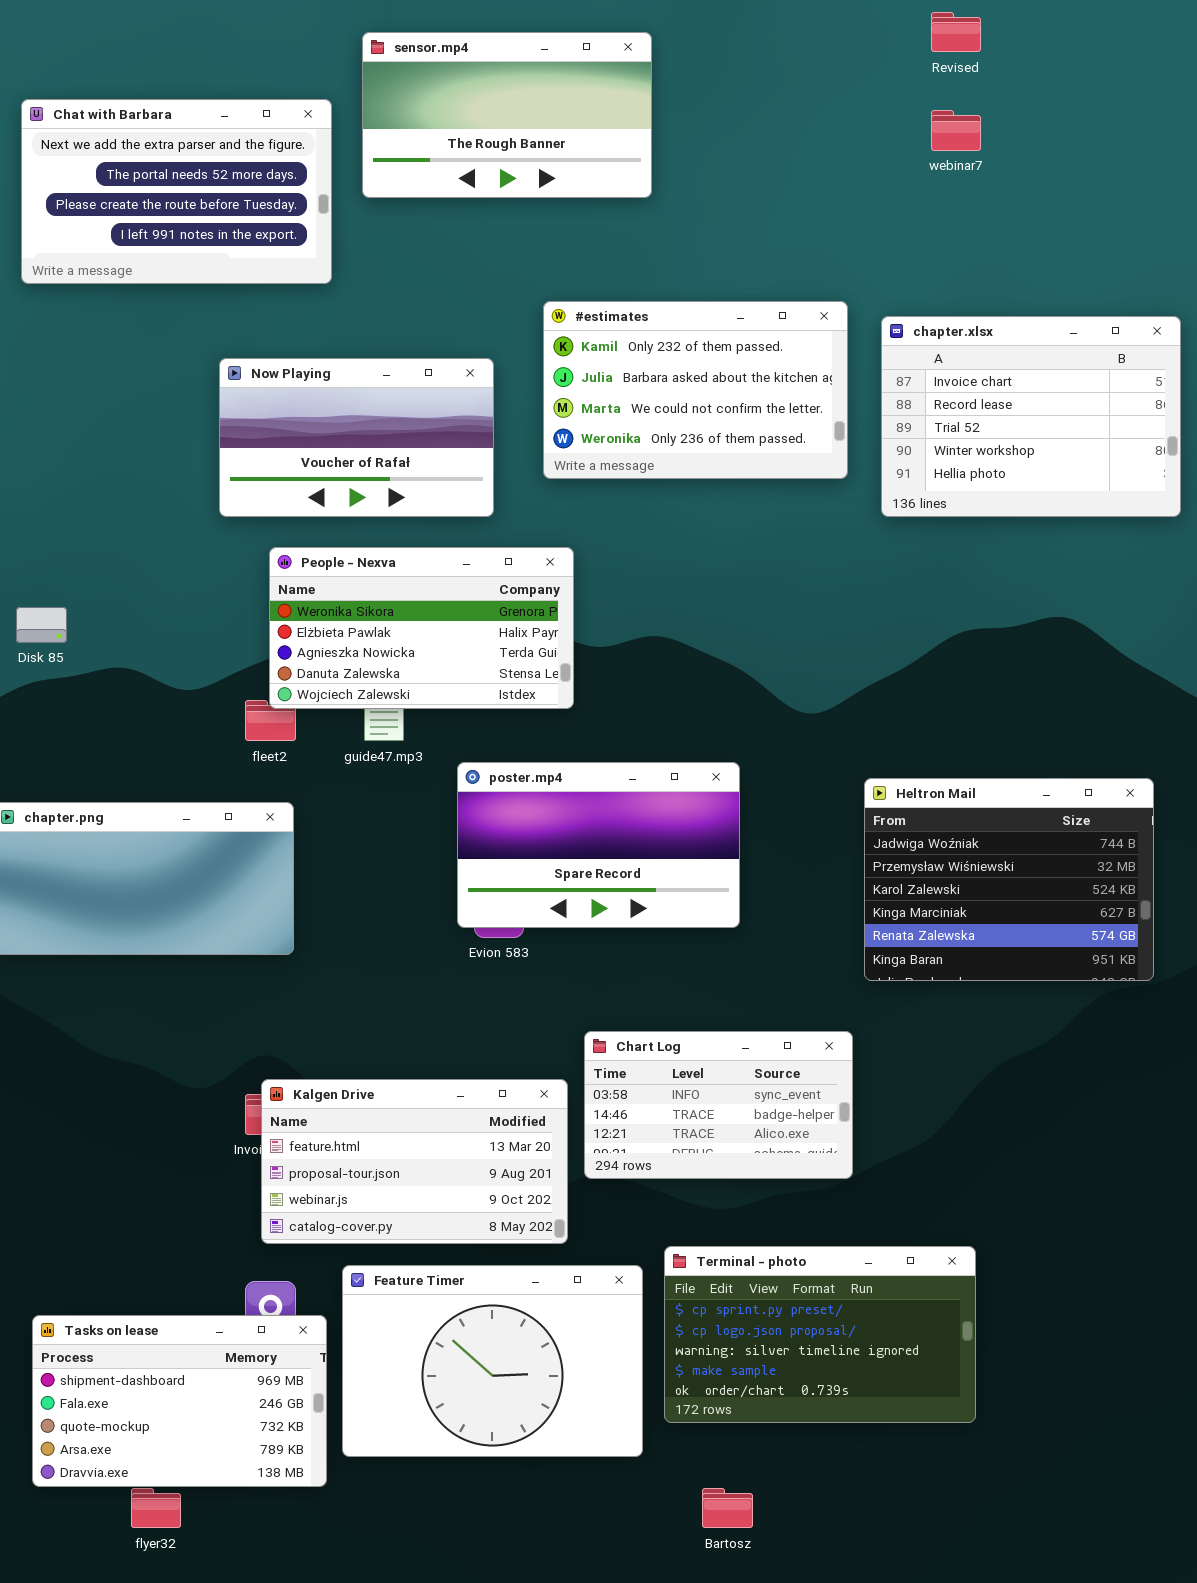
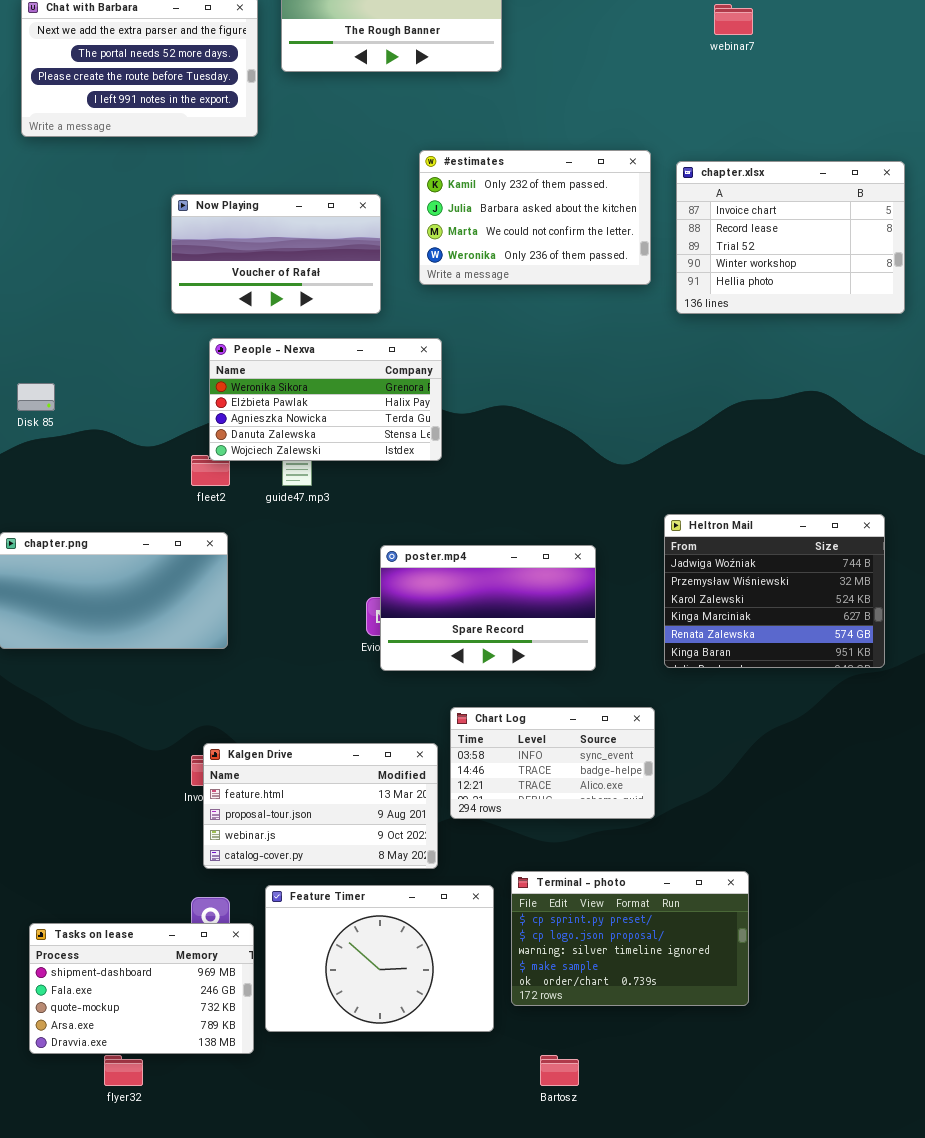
poster.mp4: [457,762,740,928] -> [380,545,596,671], moved

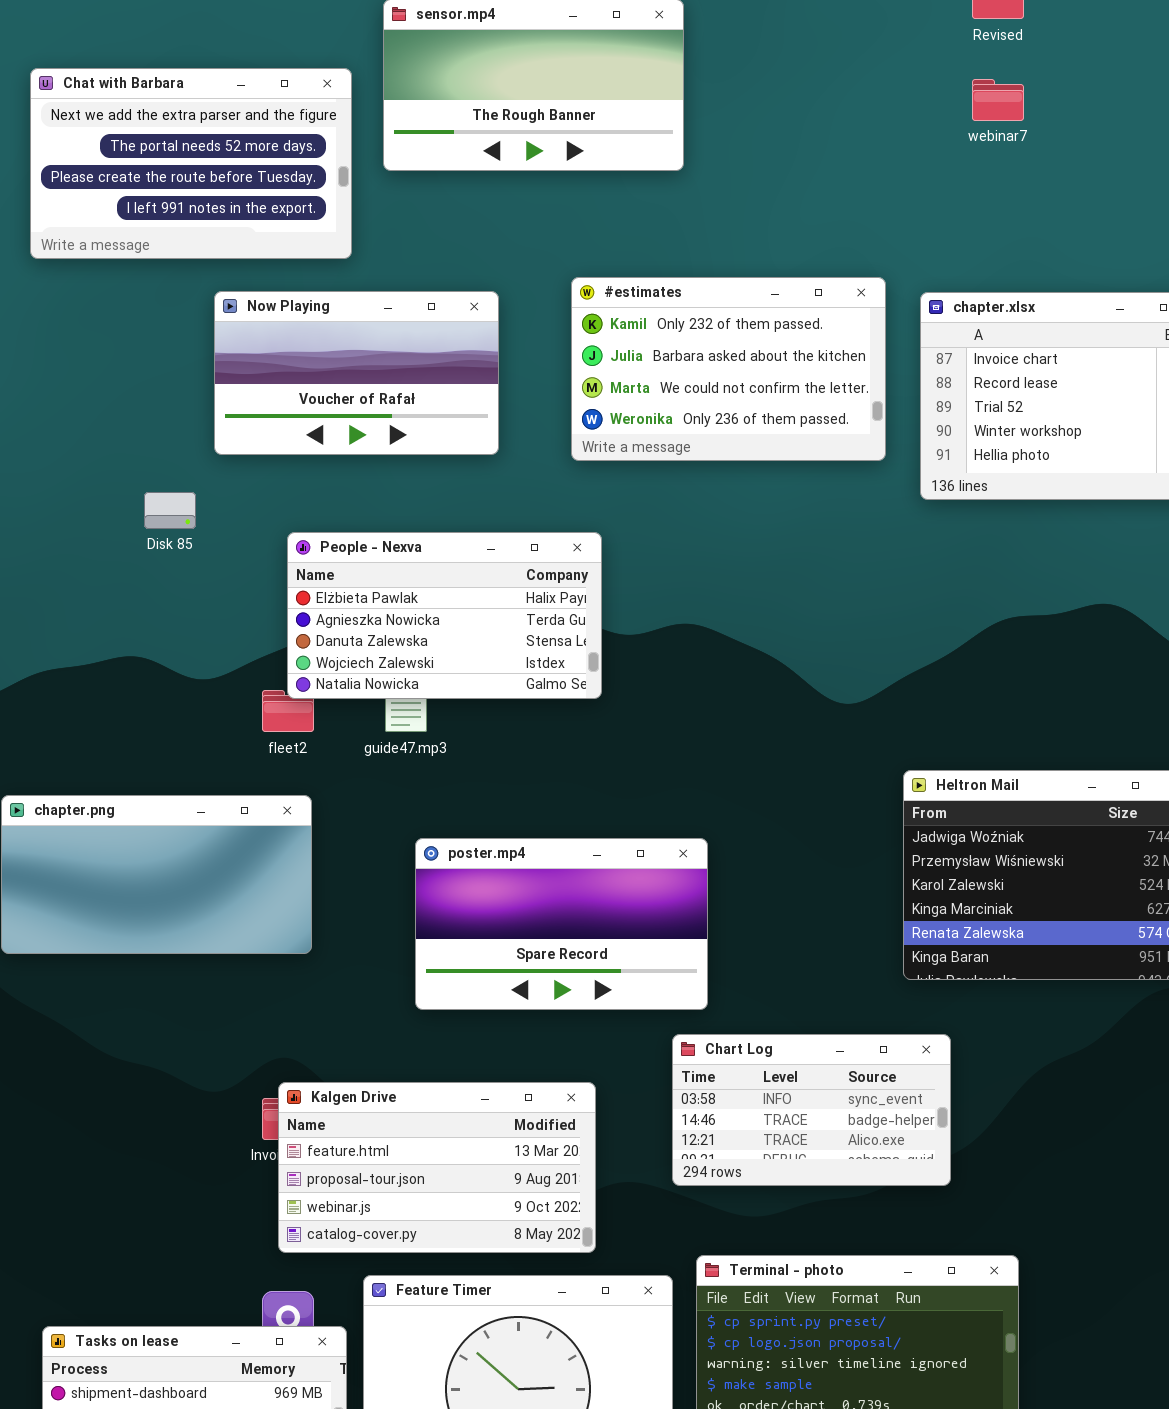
Now Playing: [171,194,381,314] -> [214,291,499,455], moved
People - Nexva: [209,338,442,461] -> [287,532,602,699], scrolled down 1 row
Disk 85: [17,383,55,411] -> [144,492,196,529], moved
poster.mp4: [380,545,596,671] -> [415,838,708,1010], moved
Chart Log: [450,707,655,819] -> [672,1034,951,1186], moved

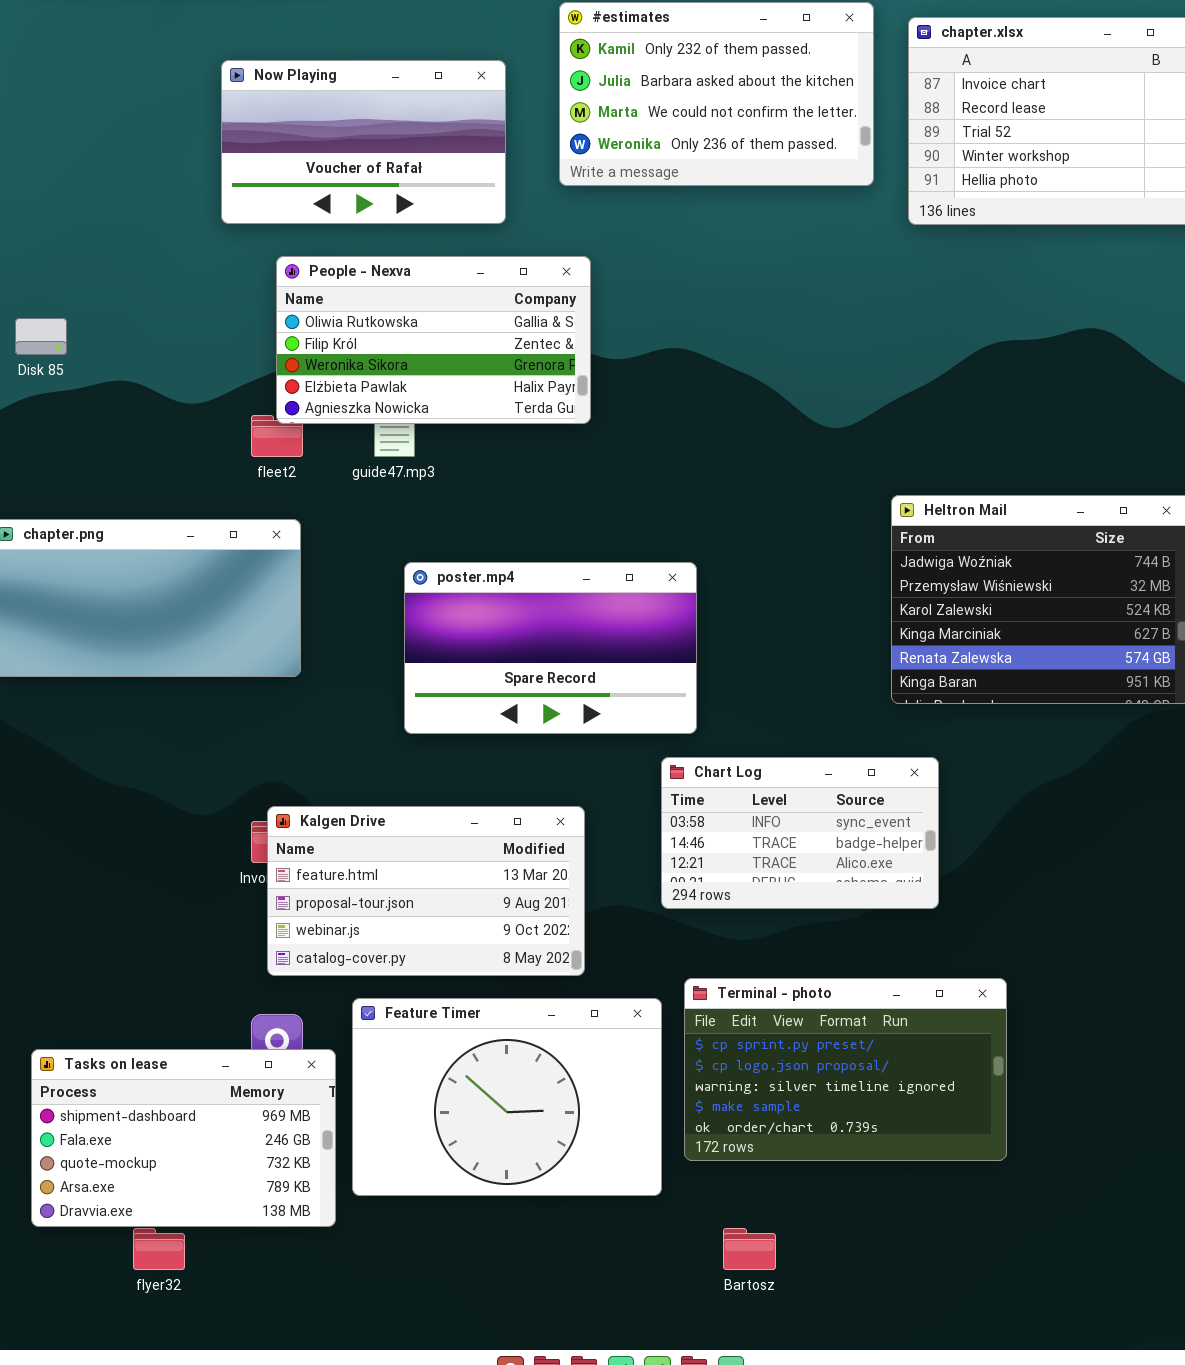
Now Playing: [214,291,499,455] -> [221,60,506,224], moved
Disk 85: [144,492,196,529] -> [15,318,67,355], moved
People - Nexva: [287,532,602,699] -> [276,256,591,424], scrolled up 3 rows

